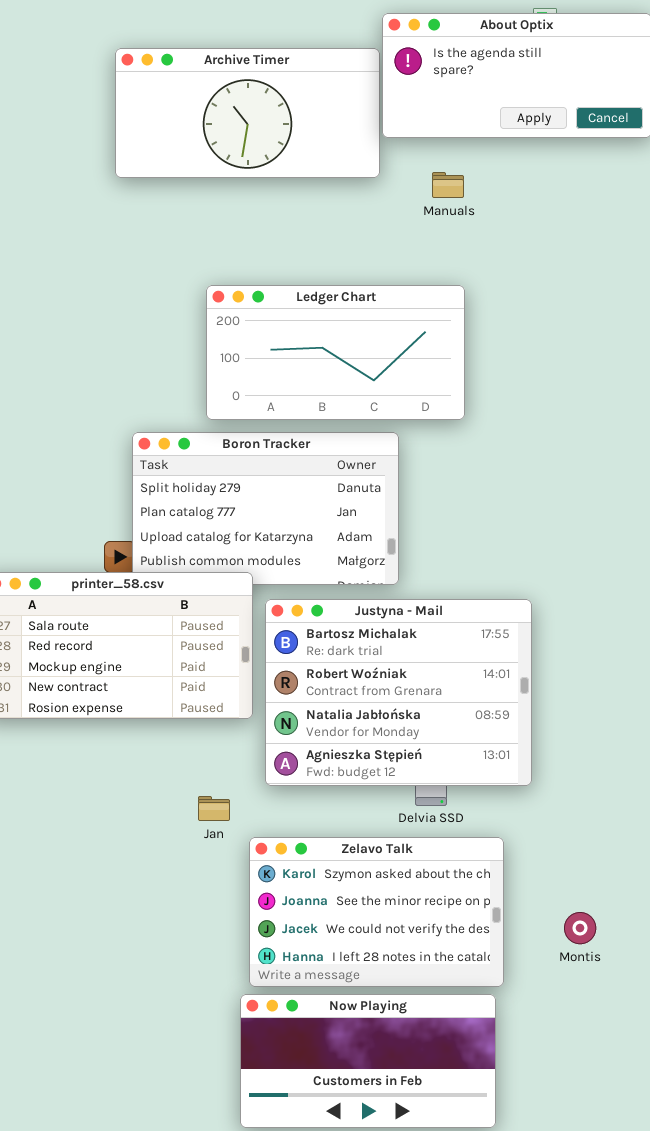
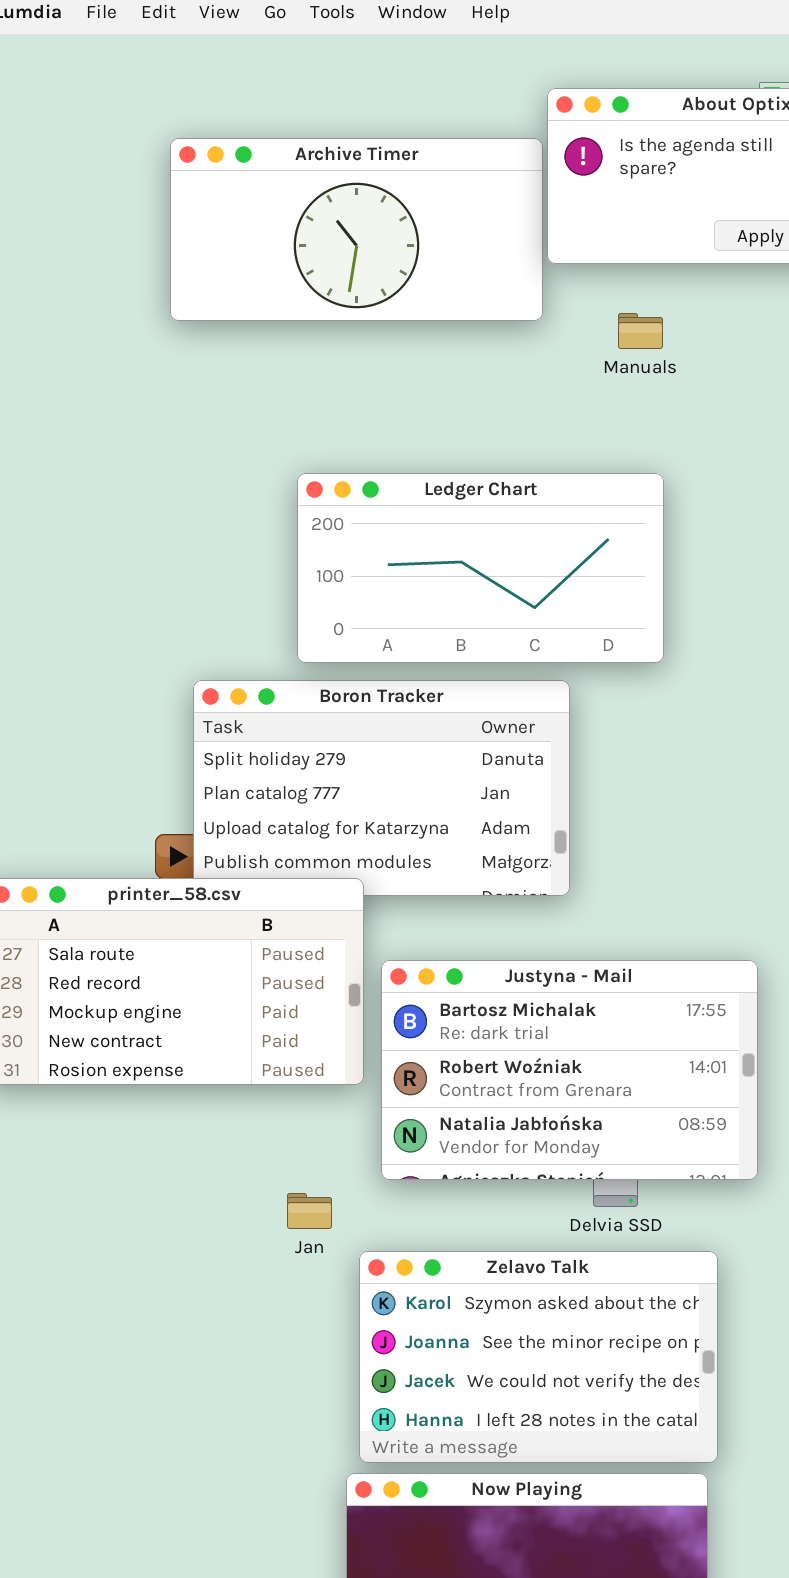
Justyna - Mail: [265,599,532,786] -> [381,960,758,1180], resized

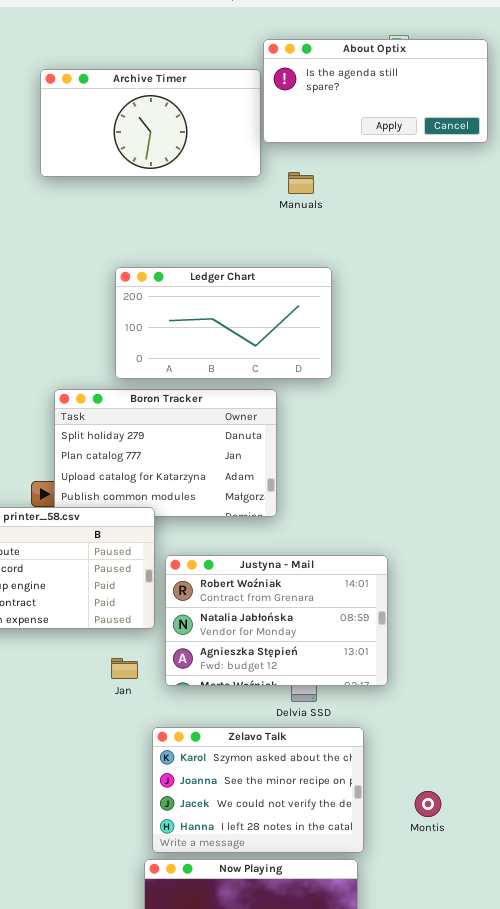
Manuals: [618,313,663,349] -> [288,172,314,194], moved
Justyna - Mail: [381,960,758,1180] -> [165,555,388,686], scrolled down 1 row
Jan: [287,1193,332,1229] -> [111,658,138,679], moved

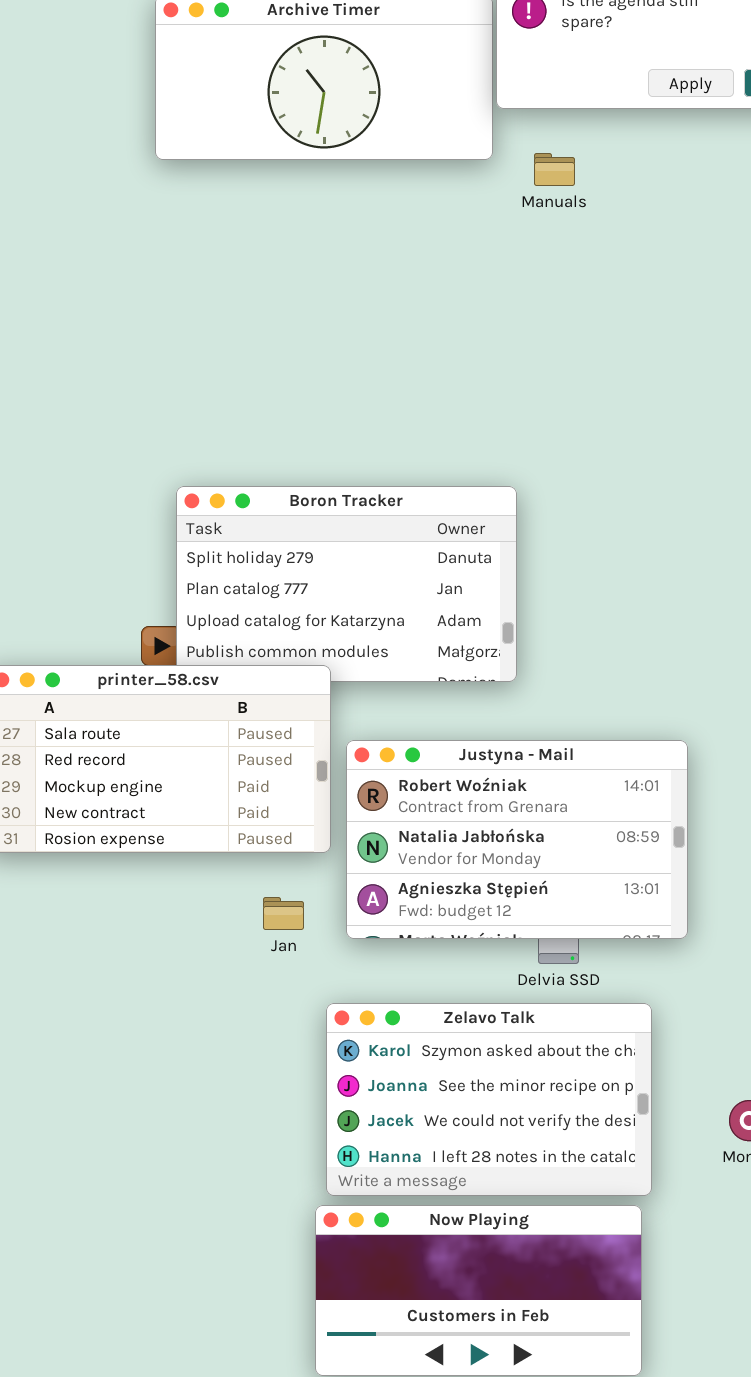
Ledger Chart: [115,267,332,379] -> none, closed

